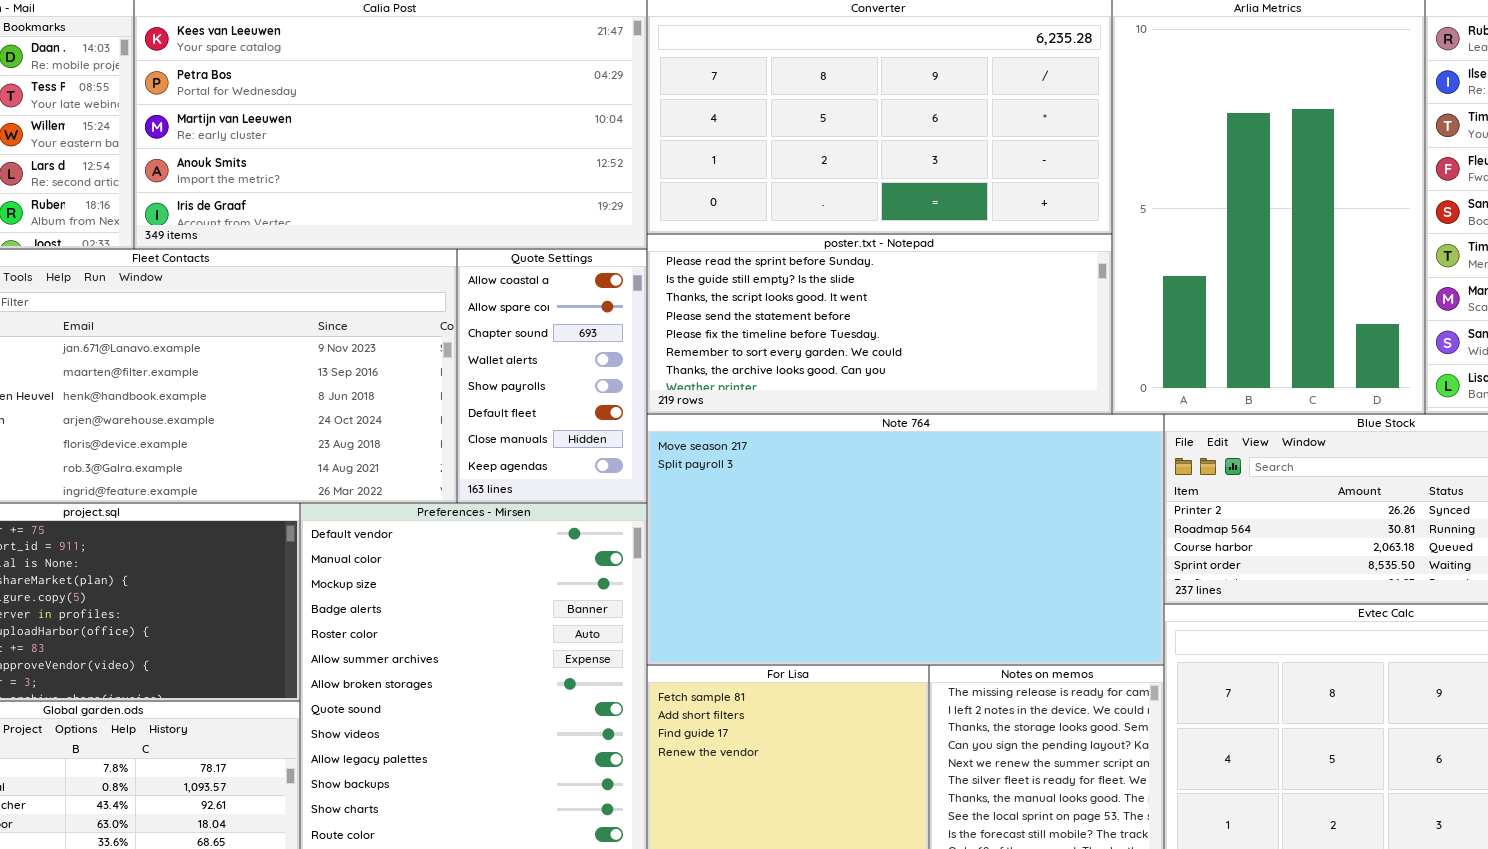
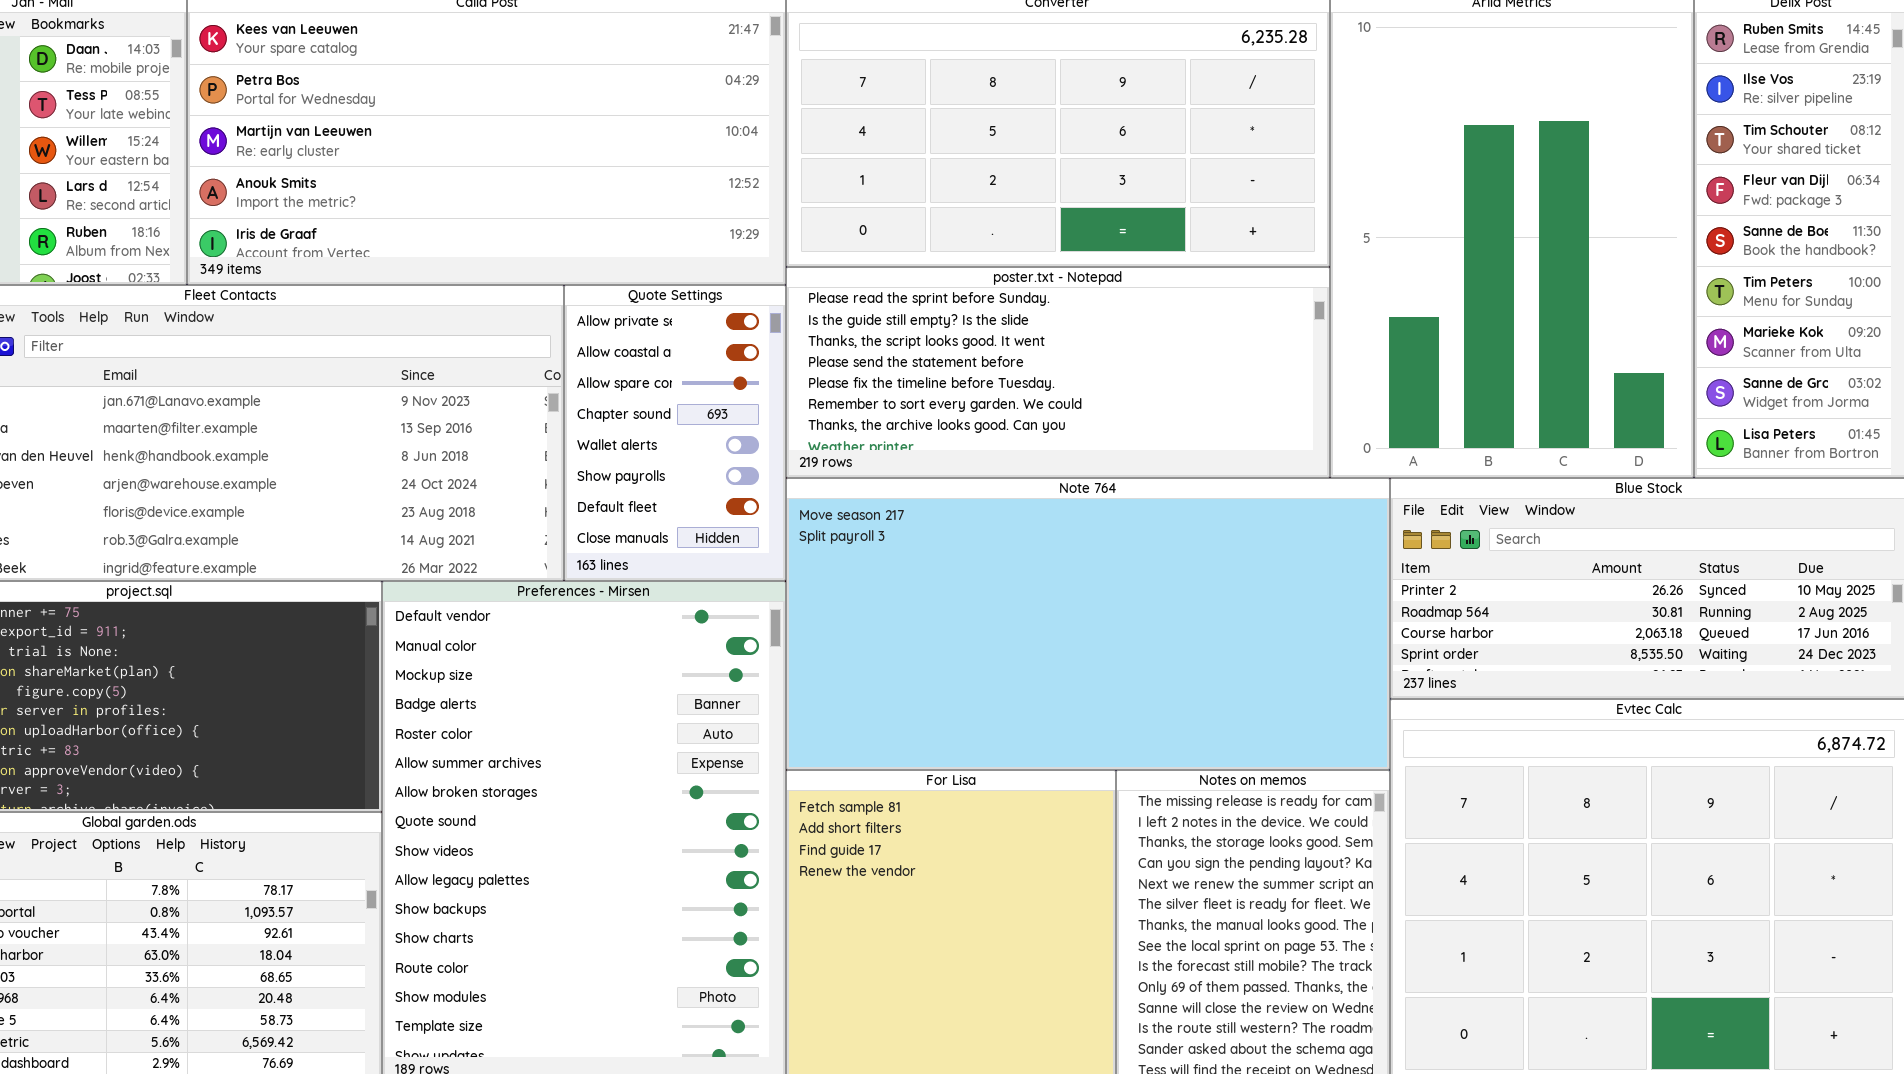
Quote Settings: [457,249,647,503] -> [564,285,786,581], scrolled up 1 row

